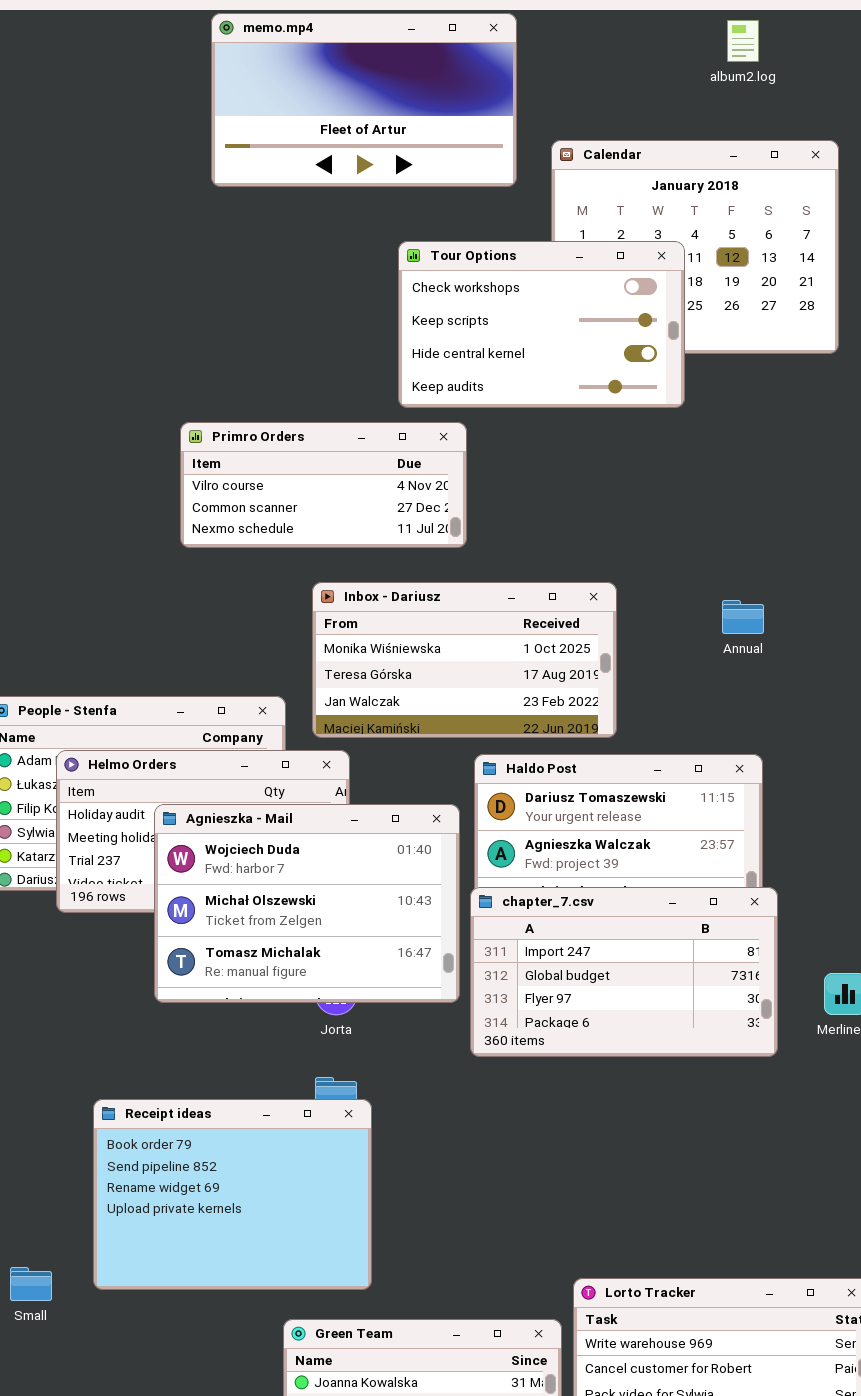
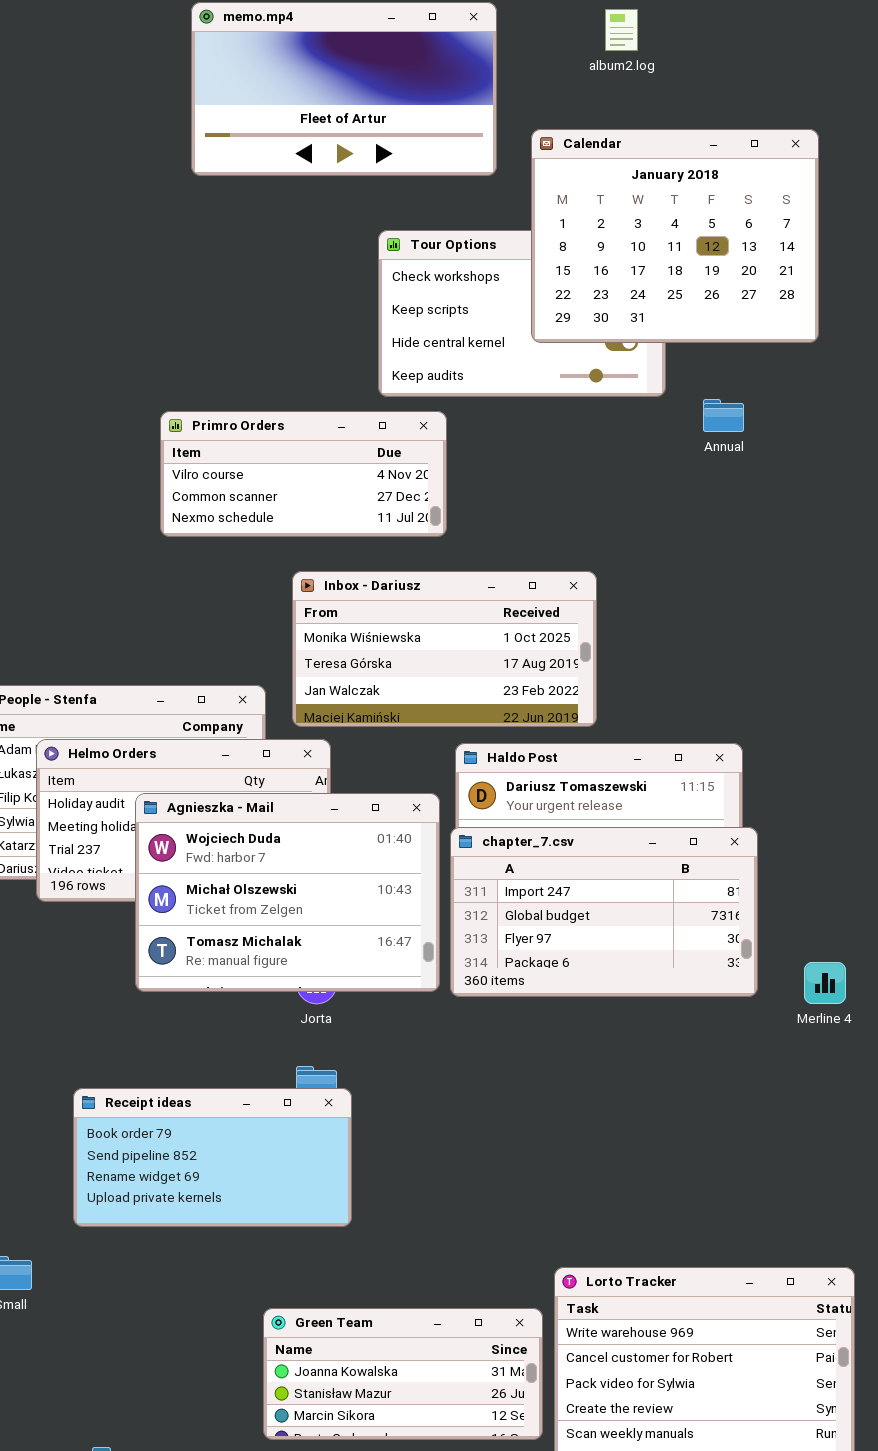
album2.log: [727,20,759,62] -> [605,9,638,51], moved
Calendar: [551,140,839,354] -> [531,129,819,343], raised
Annual: [722,600,764,634] -> [703,399,744,432], moved
chapter_7.csv: [470,887,778,1057] -> [450,827,758,997], moved
Receipt ideas: [93,1099,372,1290] -> [73,1088,352,1227], resized

